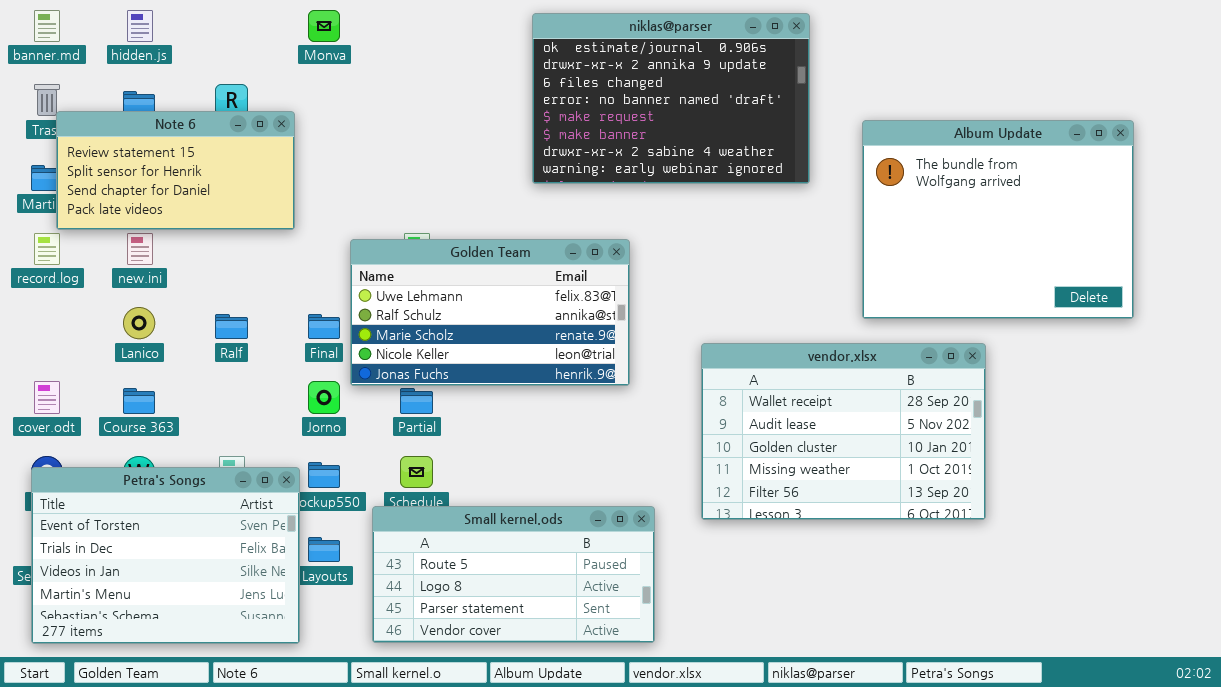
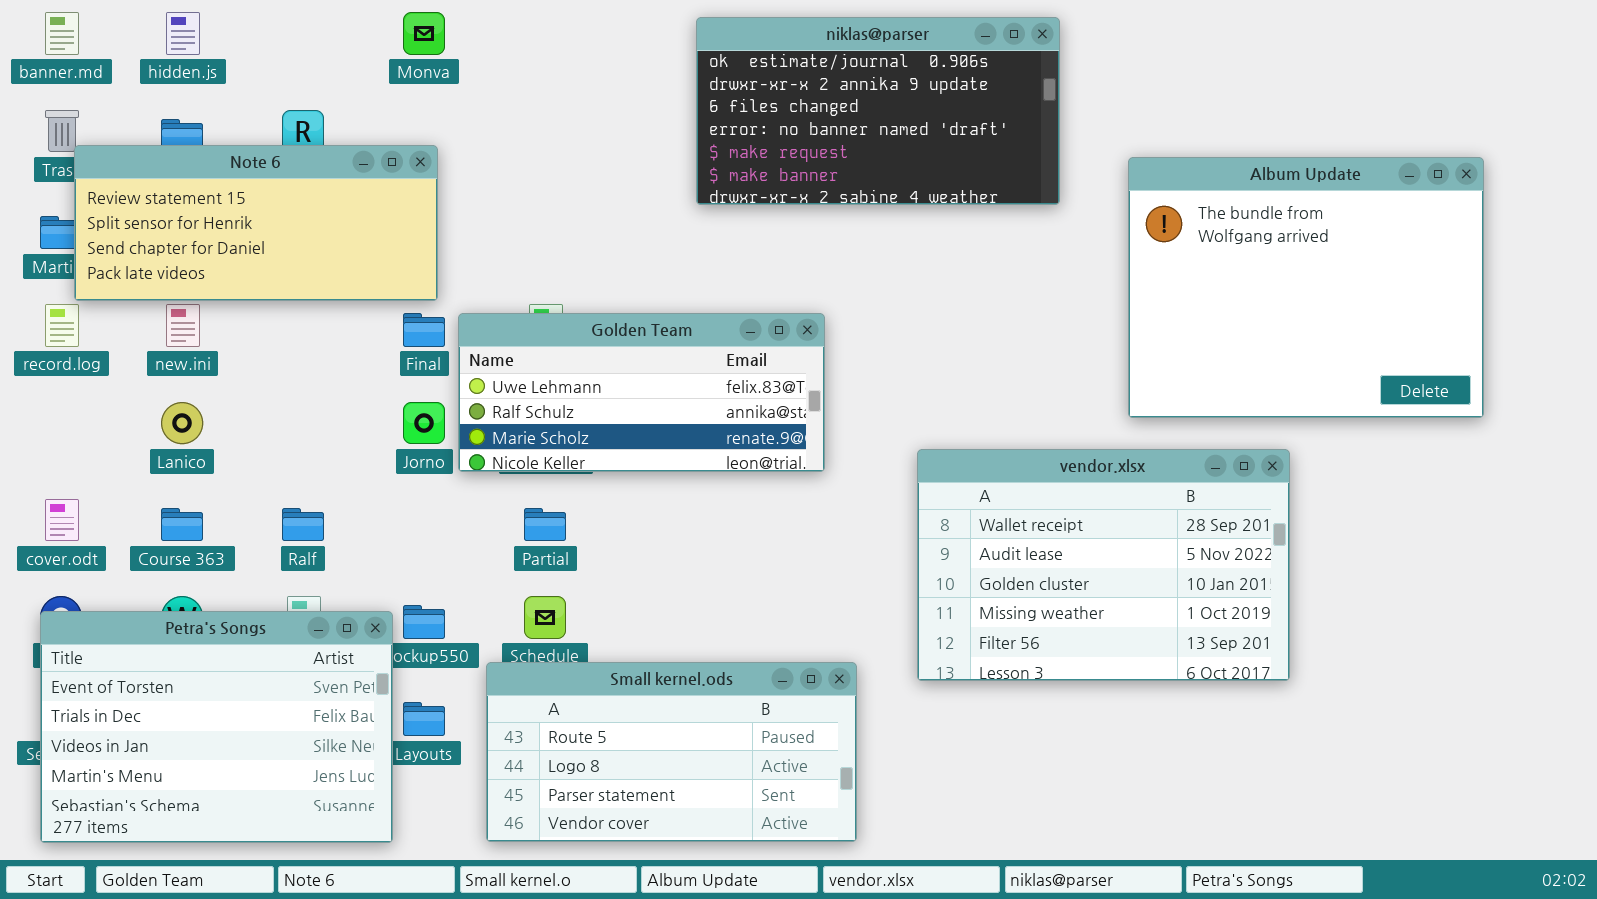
niklas@parser: [532,13,810,184] -> [696,17,1060,205], resized
Note 6: [56,111,295,230] -> [74,145,438,301], resized
Golden Team: [350,239,630,386] -> [458,313,825,472], resized
Ralf: [215,314,248,339] -> [282,508,324,541], moved
Final: [308,314,340,339] -> [403,313,445,347], moved
Jorno: [308,381,340,414] -> [403,402,445,444], moved

